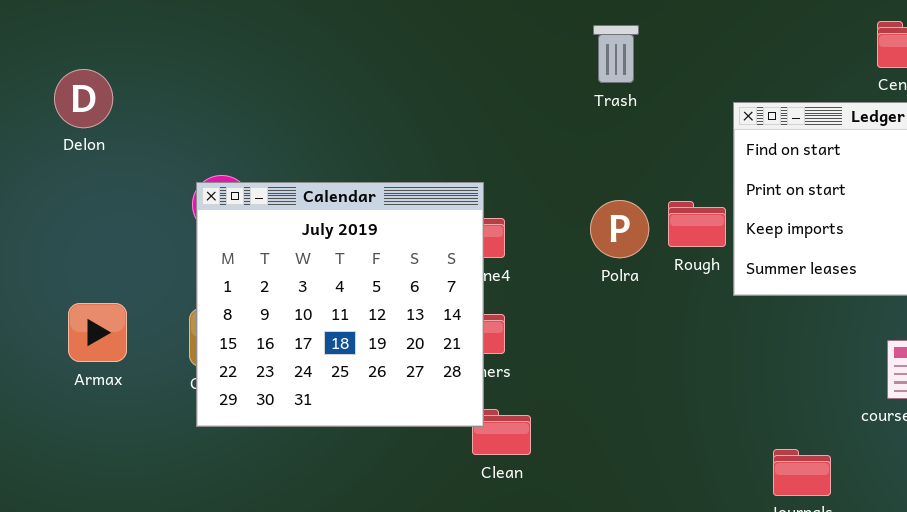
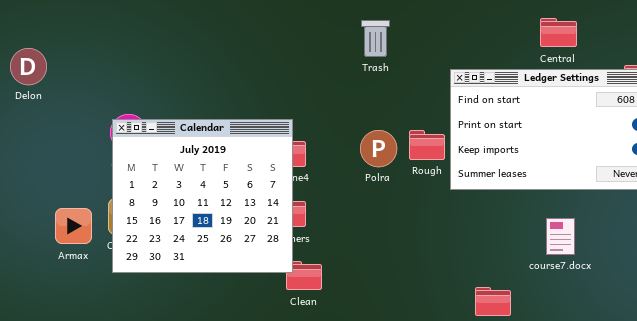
Delon: [54,69,113,128] -> [10,48,47,85], moved
Armax: [68,303,127,362] -> [55,208,92,244], moved

